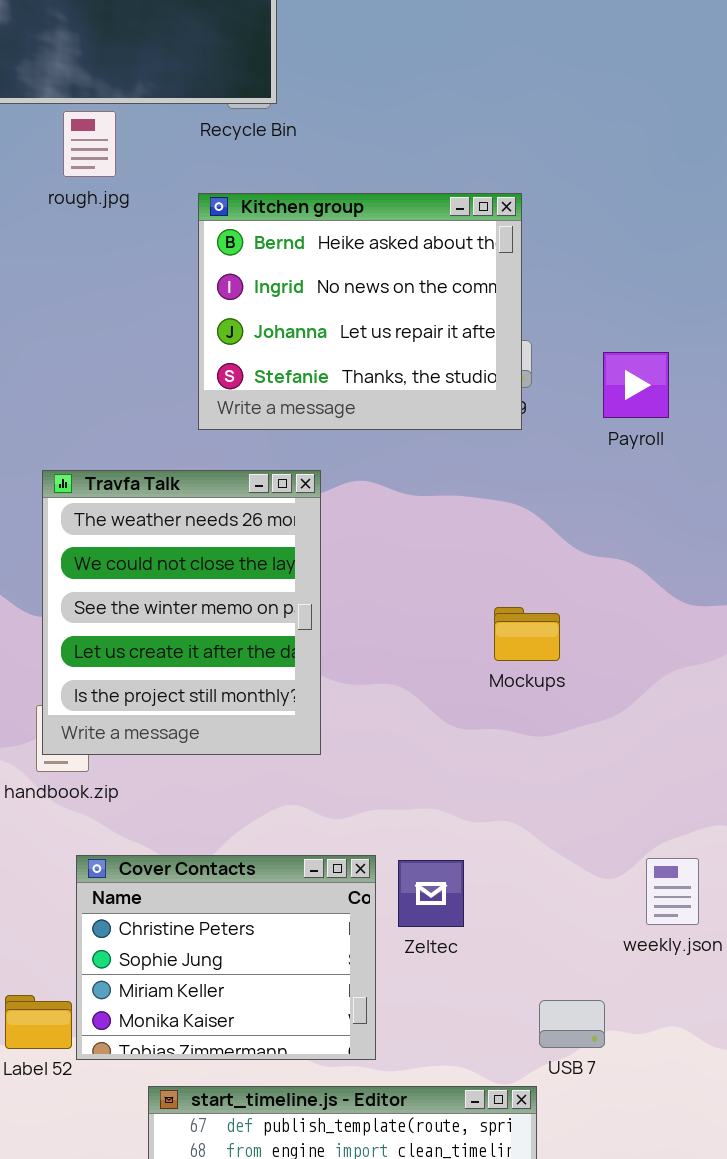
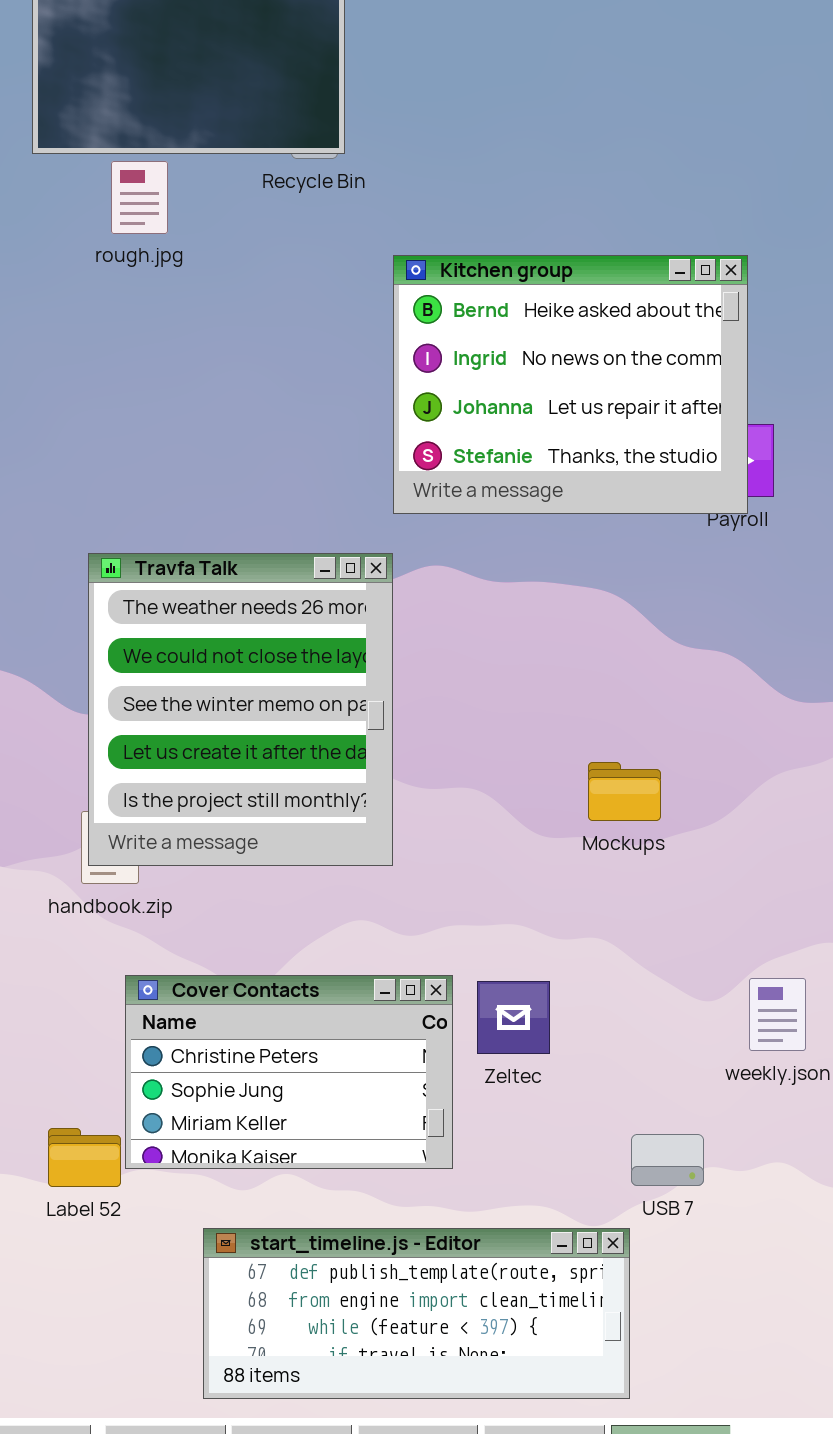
Kitchen group: [198,193,522,430] -> [393,255,748,514], moved
Mockups: [494,607,560,661] -> [588,762,661,821], moved
Cover Contacts: [76,855,376,1060] -> [125,975,453,1169], resized

